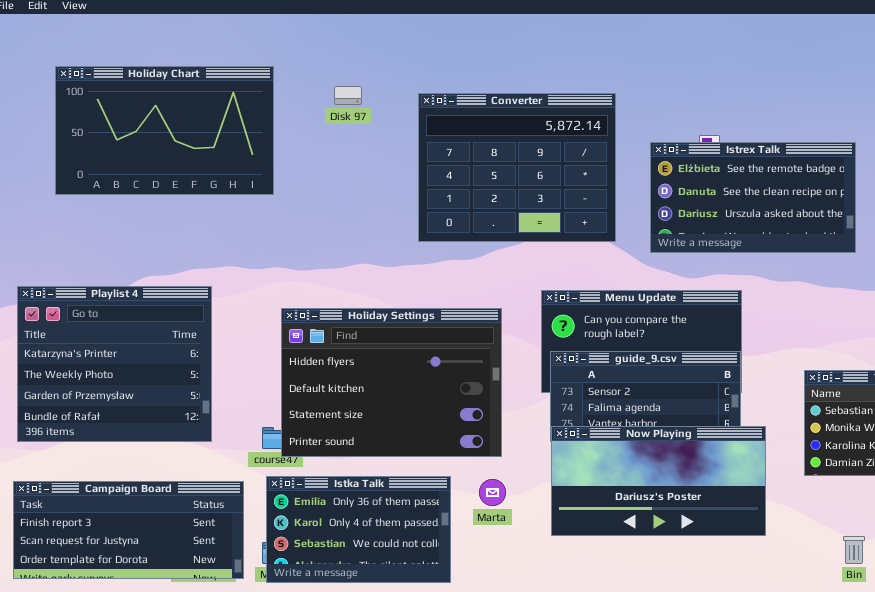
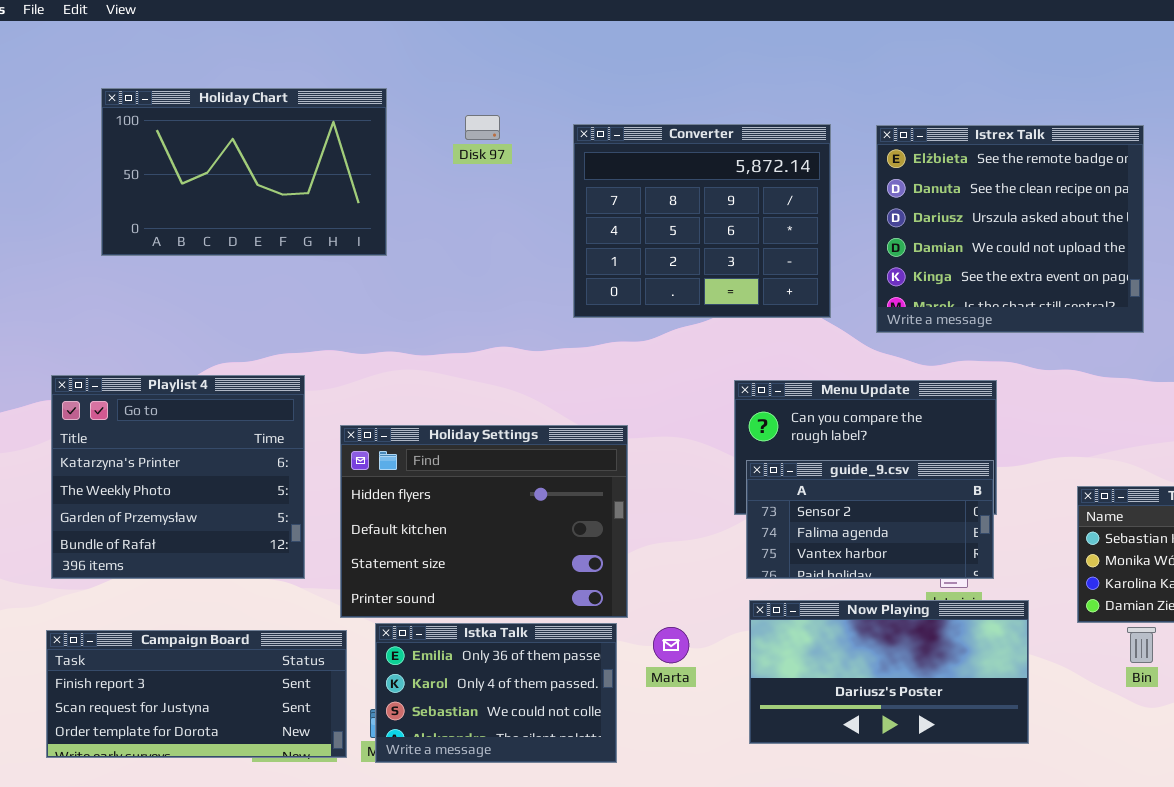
Istrex Talk: [650,142,856,253] -> [876,125,1144,333], resized
Holiday Settings: [281,308,502,457] -> [340,425,628,618], moved
Now Playing: [551,426,766,536] -> [749,600,1029,744], moved
Bin: [843,536,865,564] -> [1127,627,1156,663], moved

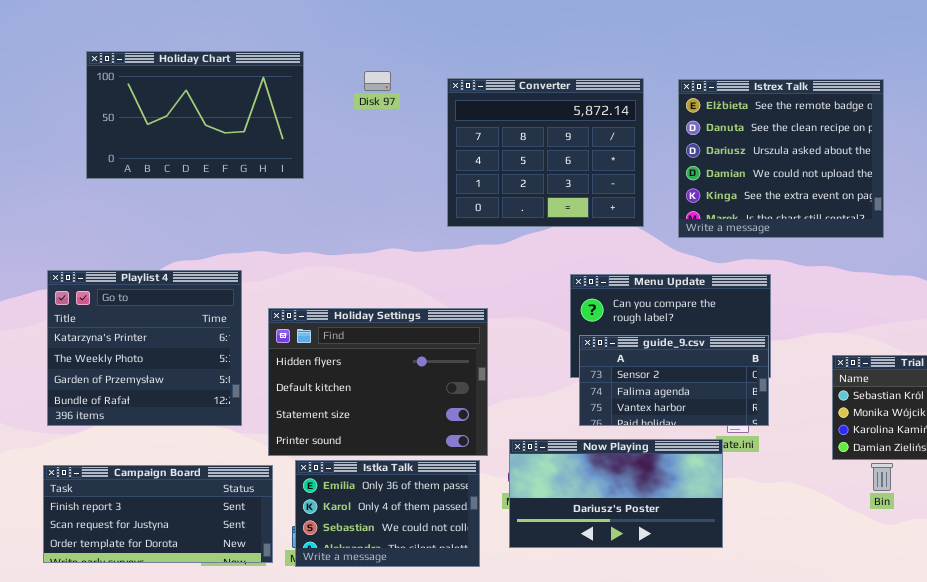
Now Playing: [749,600,1029,744] -> [509,439,723,548], moved

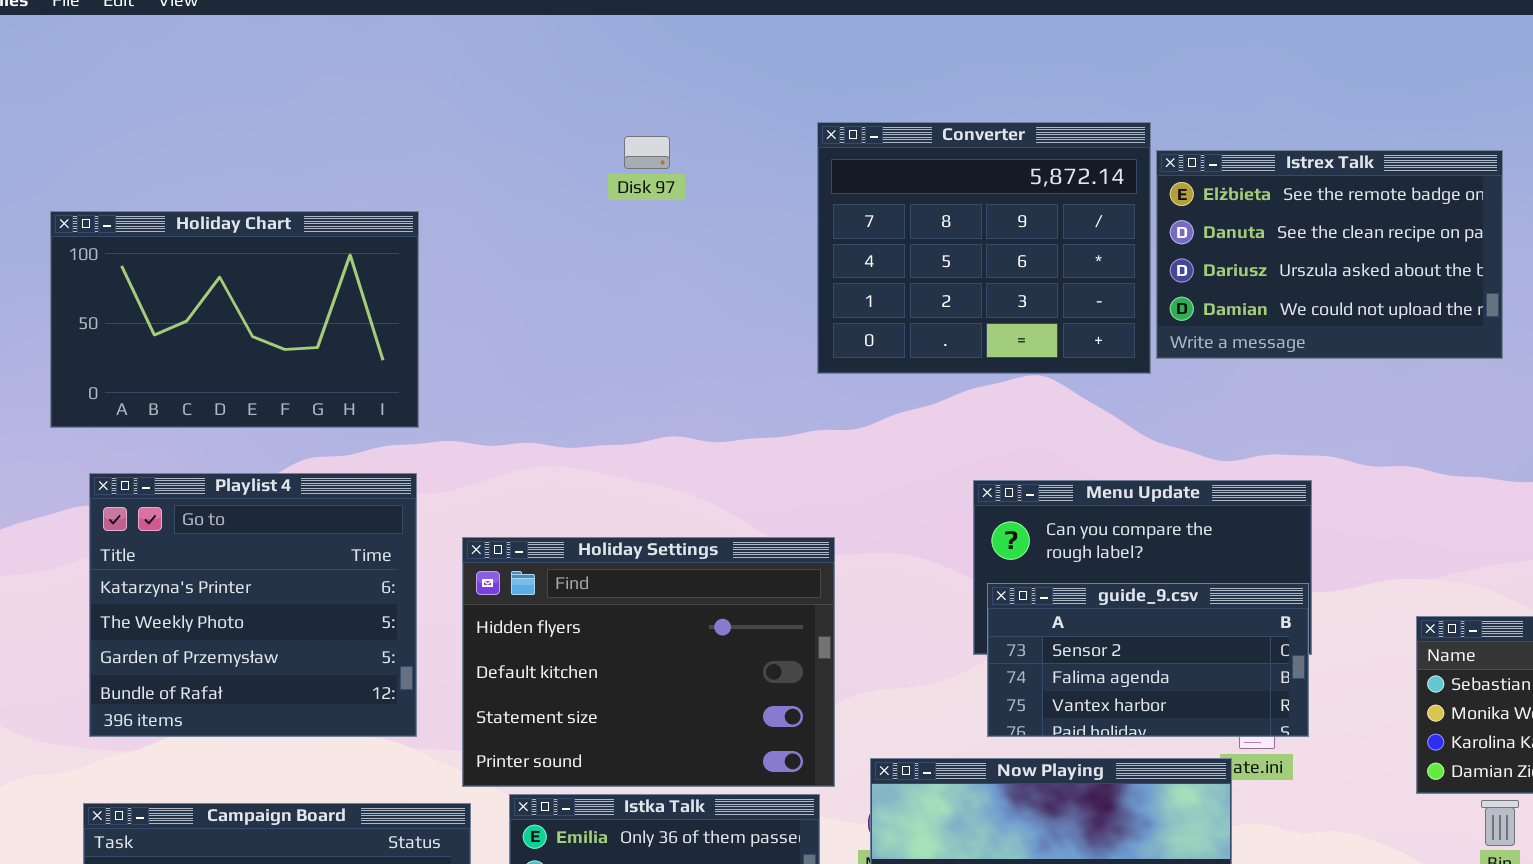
Holiday Chart: [86,51,304,179] -> [50,211,419,428], moved
Converter: [447,78,644,227] -> [817,122,1151,374], moved
Istrex Talk: [678,79,884,238] -> [1156,150,1503,359], resized

